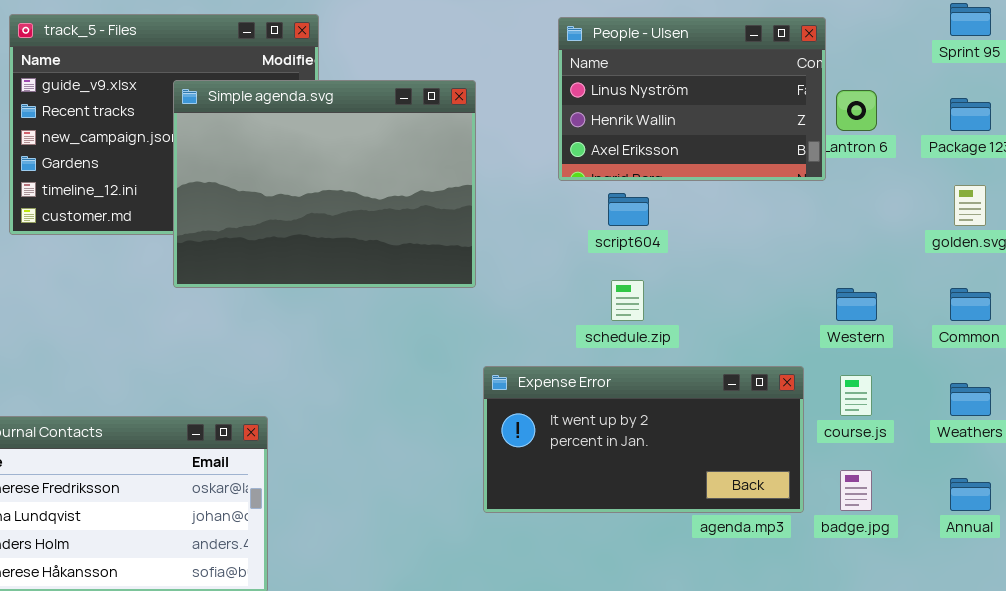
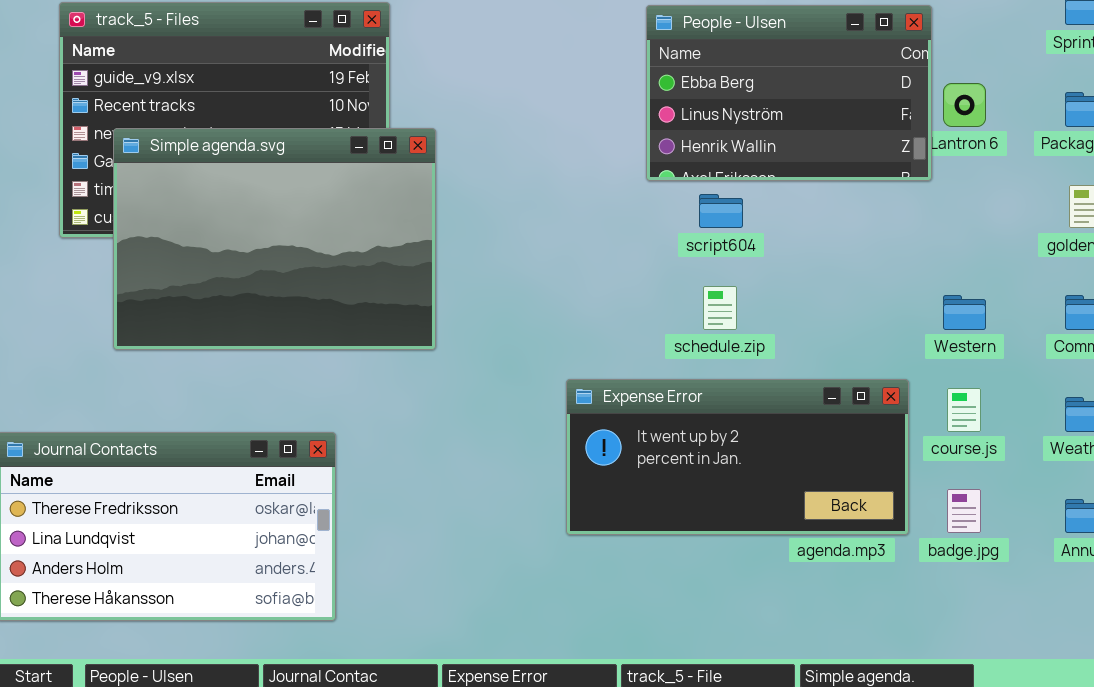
People - Ulsen: [558,17,826,181] -> [646,5,932,181], scrolled up 1 row
Simple agenda.svg: [173,80,476,288] -> [113,128,436,350], moved

